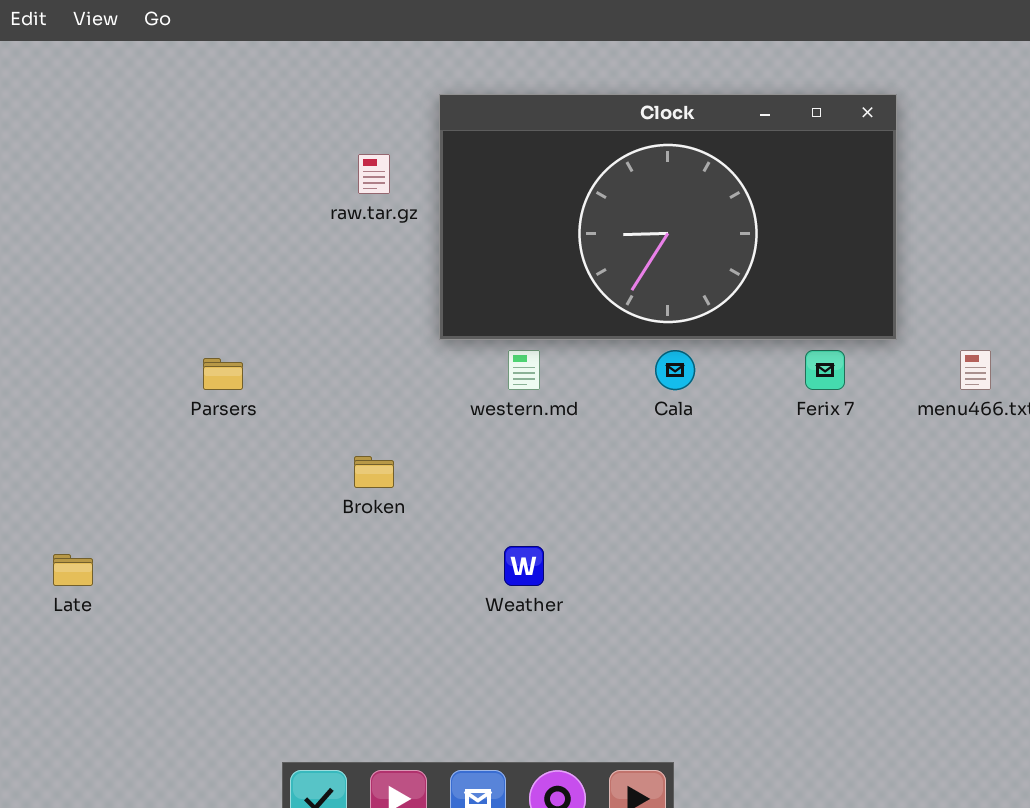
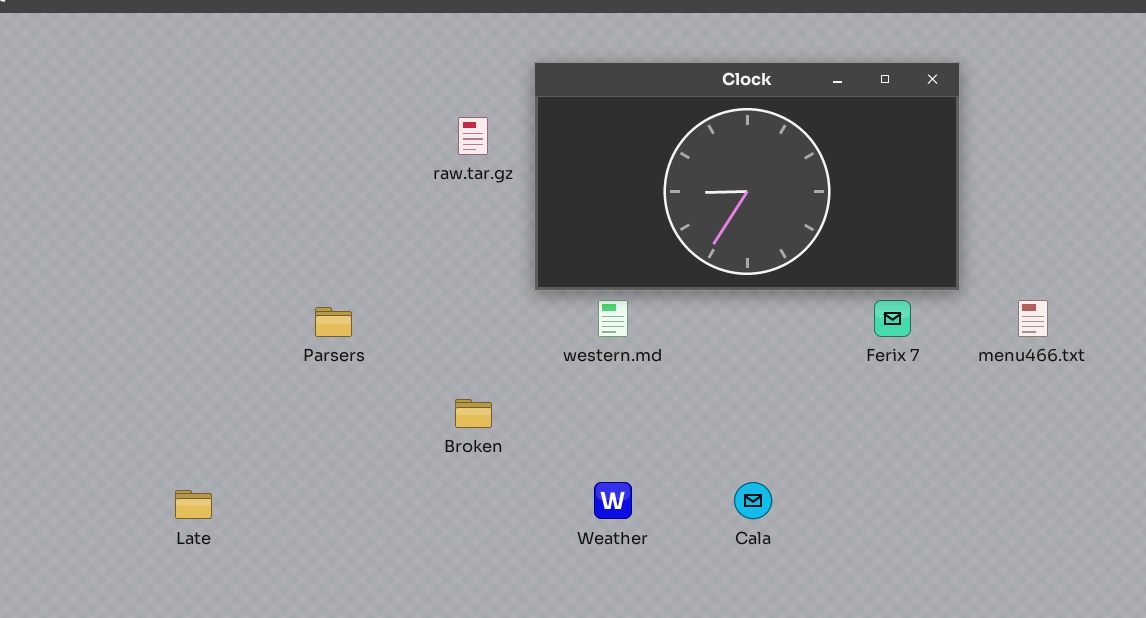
Cala: [655,350,695,390] -> [734,482,772,519], moved

